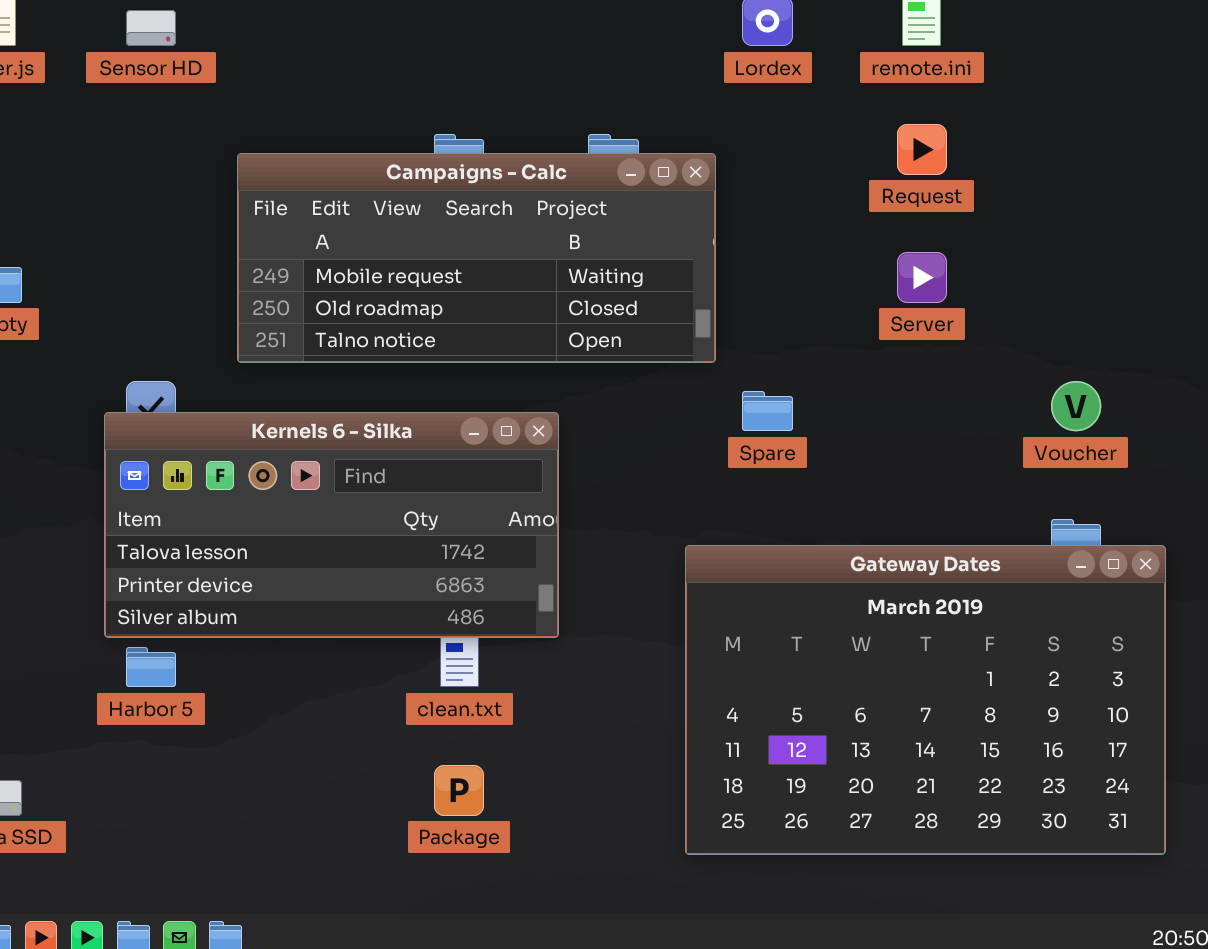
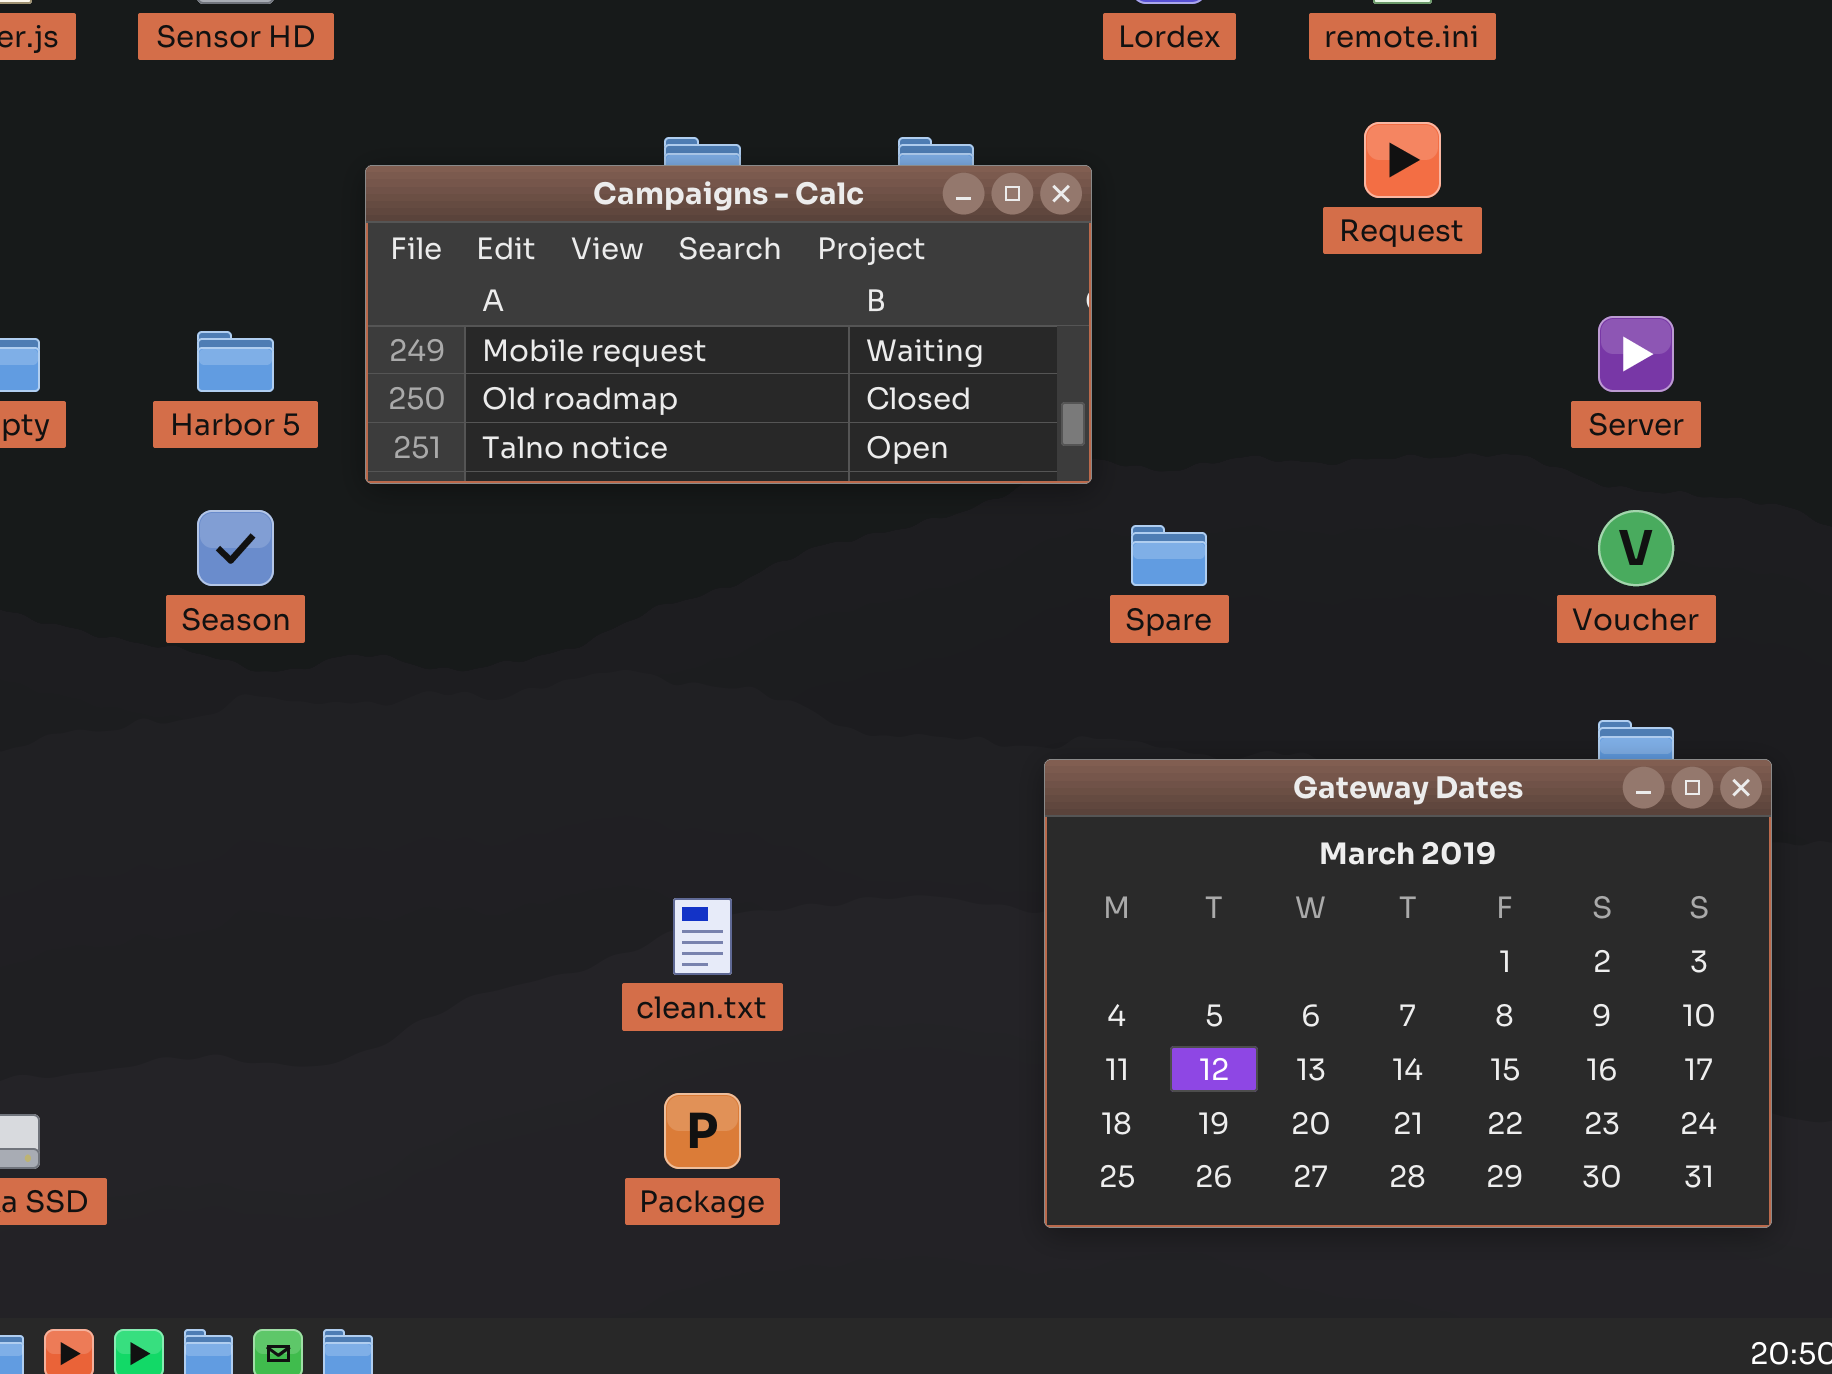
Server: [897,252,947,303] -> [1598,316,1674,392], moved
Kernels 6 - Silka: [104,412,559,638] -> none, closed
Harbor 5: [126,647,176,687] -> [197,331,274,392], moved

